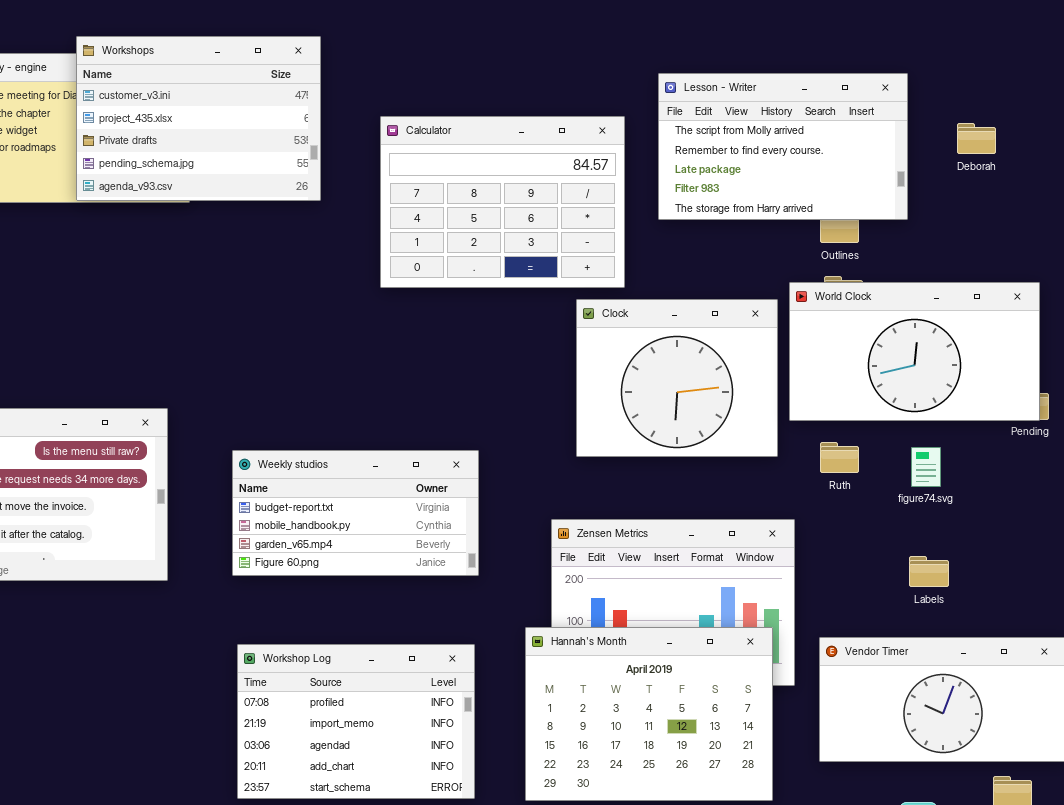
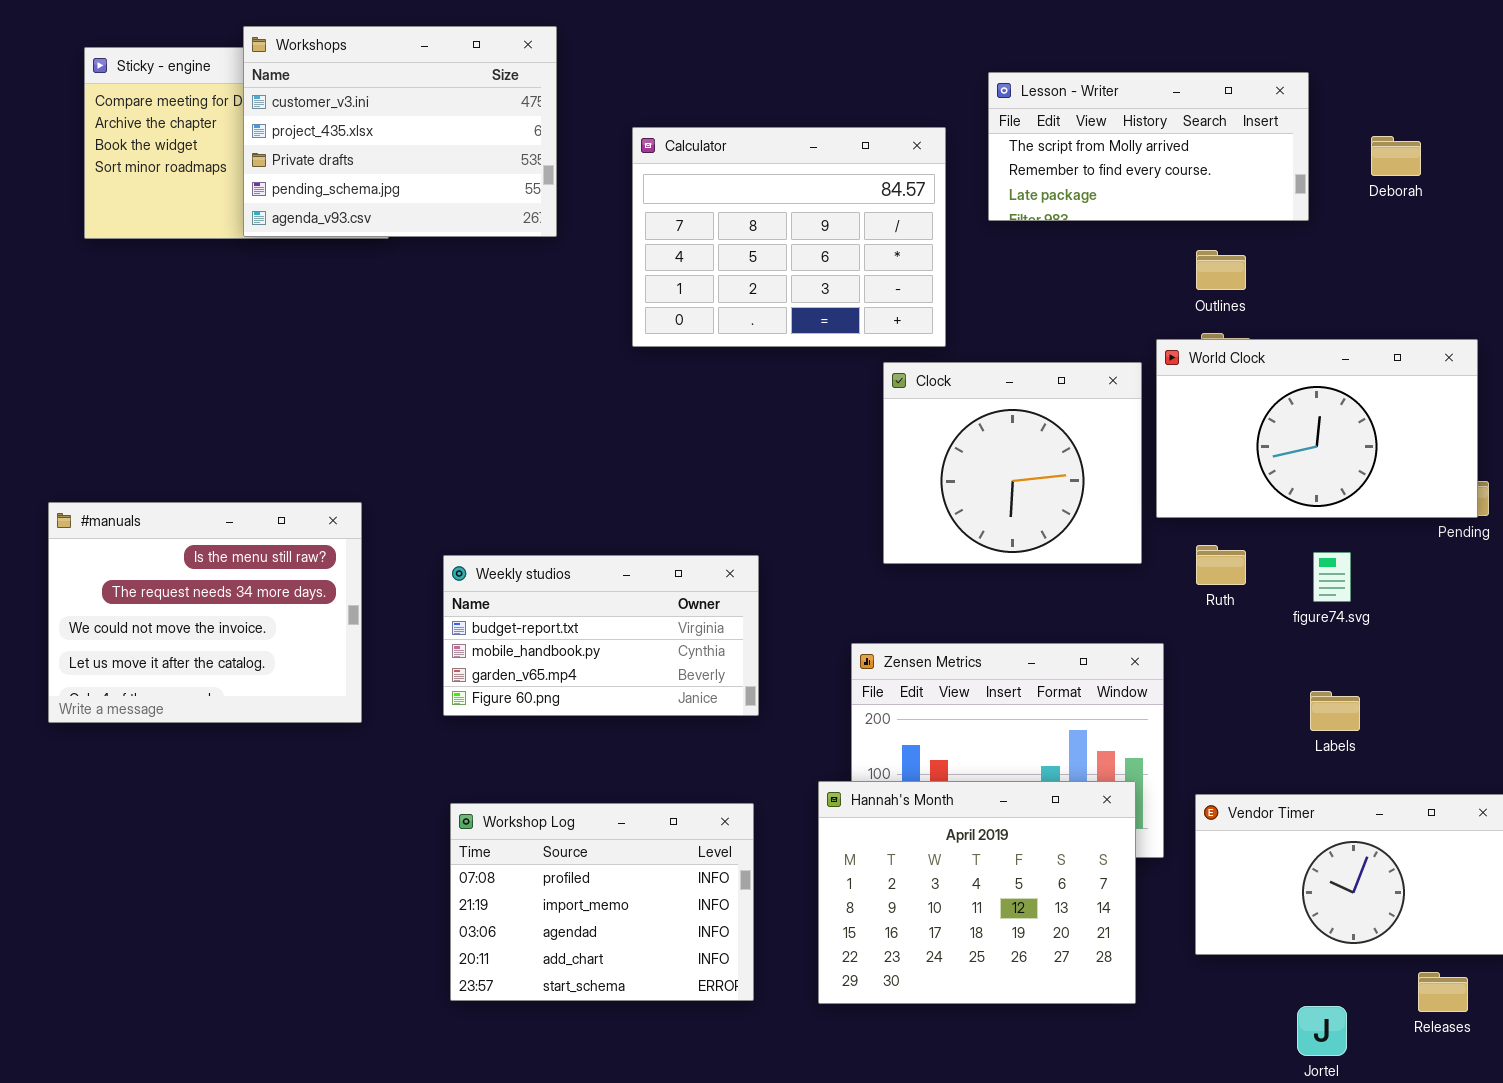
Lesson - Writer: [658,73,908,220] -> [988,72,1309,221], resized

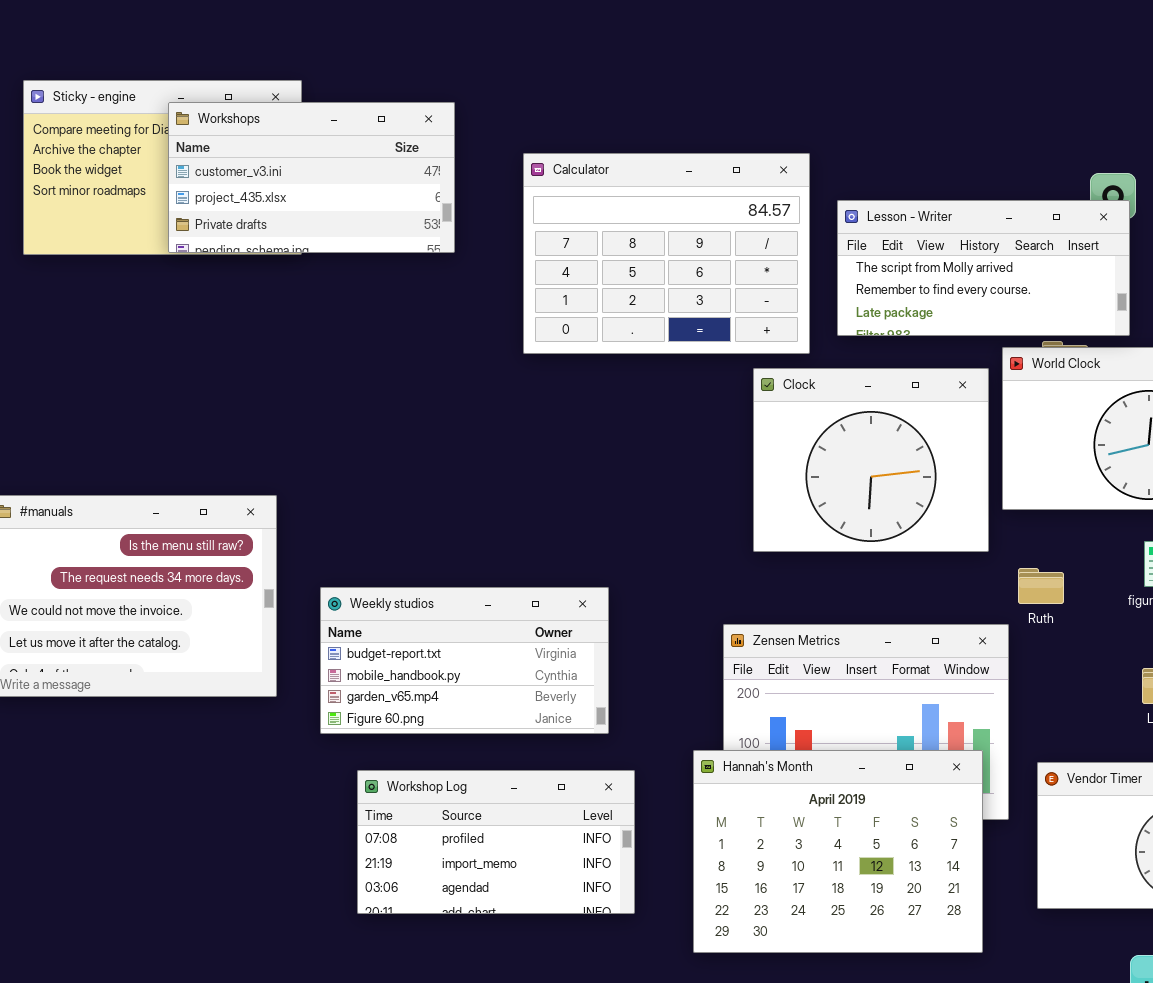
Workshops: [243,26,557,237] -> [168,102,455,253], resized
Lesson - Writer: [988,72,1309,221] -> [837,200,1130,336], moved
Ruth: [1196,545,1246,585] -> [1018,568,1064,604], moved
Weekly studios: [443,555,759,716] -> [320,587,609,734], moved
Workshop Log: [450,803,754,1001] -> [357,770,635,914], resized

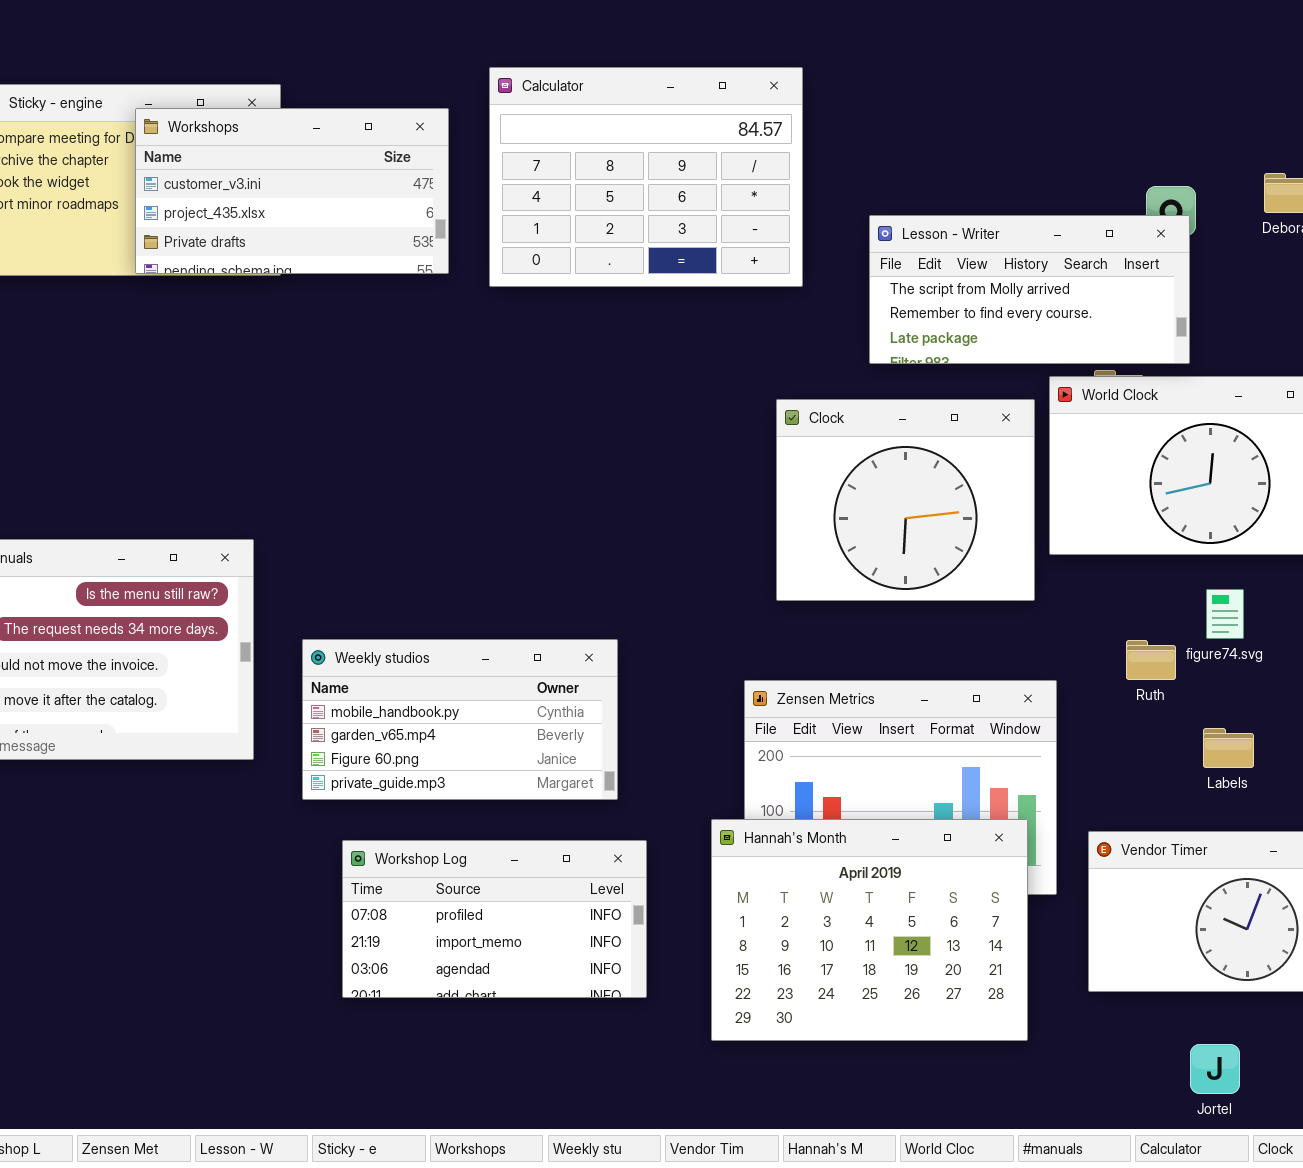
Calculator: [523,153,810,354] -> [489,67,803,287], moved
Ruth: [1018,568,1064,604] -> [1126,640,1176,680], moved
Weekly studios: [320,587,609,734] -> [302,639,618,800], scrolled down 1 row

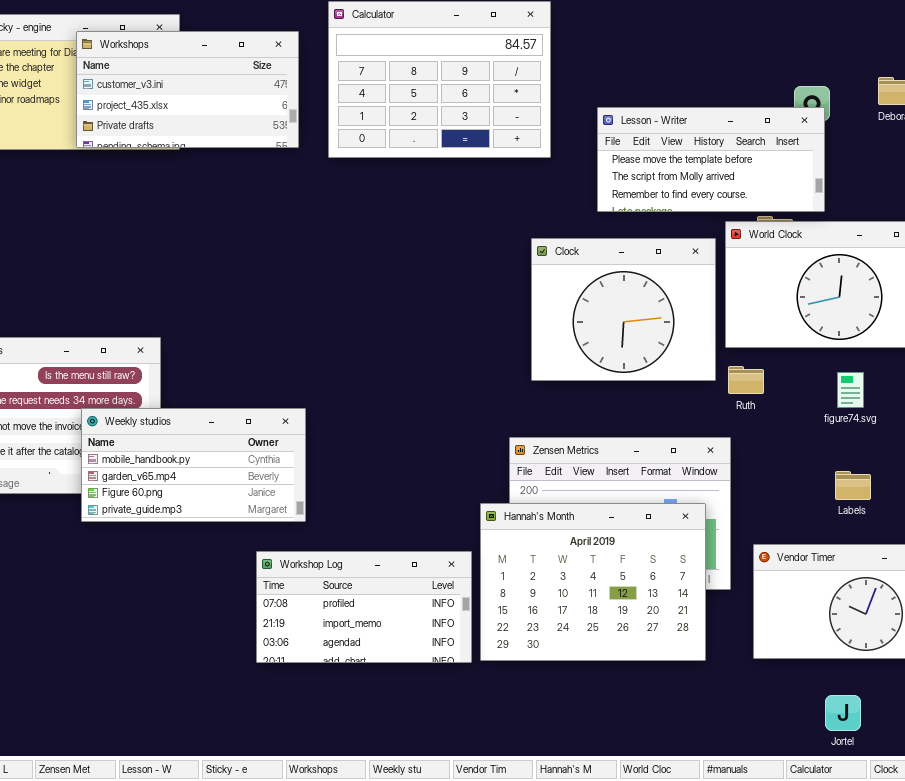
Lesson - Writer: [869,215,1190,364] -> [597,107,825,212], scrolled up 1 row
Weekly studios: [302,639,618,800] -> [81,408,306,522], moved
Ruth: [1126,640,1176,680] -> [728,366,764,394], moved
Hannah's Month: [711,819,1028,1041] -> [480,503,706,661], moved
Workshop Log: [342,840,647,998] -> [256,551,472,663], moved

